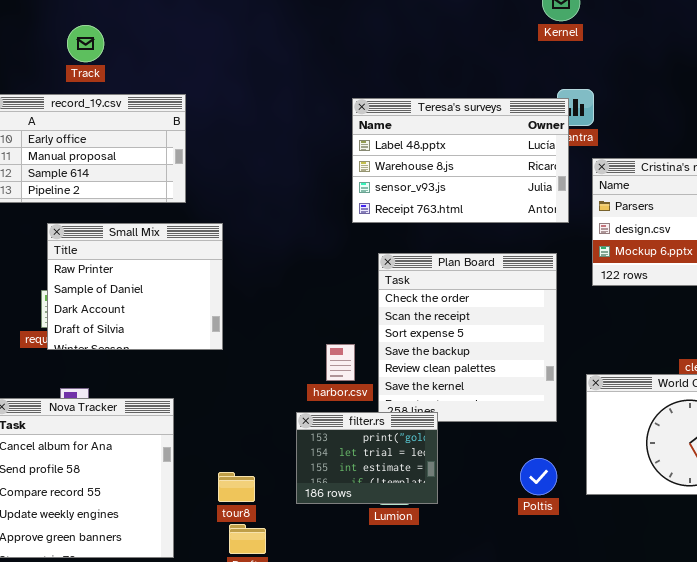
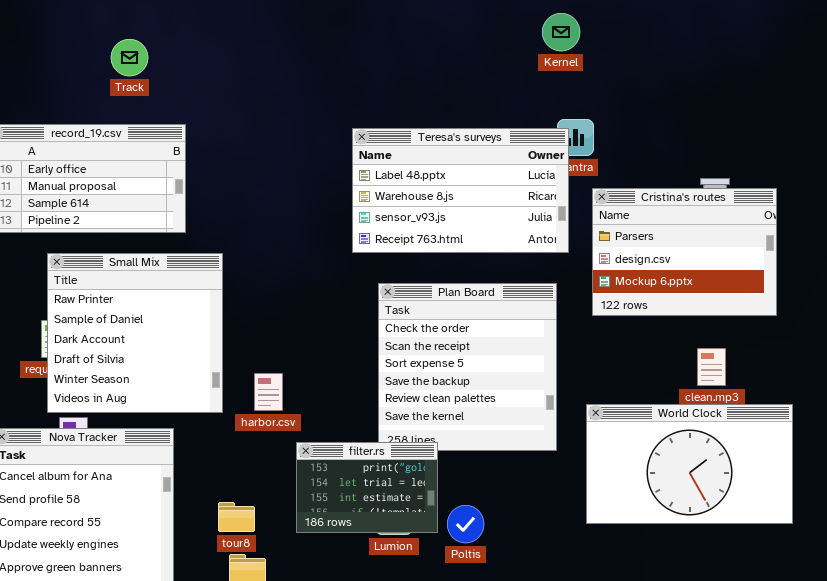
Track: [67,25,104,62] -> [111,39,148,76], moved
Small Mix: [47,223,223,350] -> [47,253,223,413], resized
harbor.csv: [326,344,355,381] -> [254,373,283,411], moved
Poltis: [520,458,557,495] -> [447,505,484,543], moved

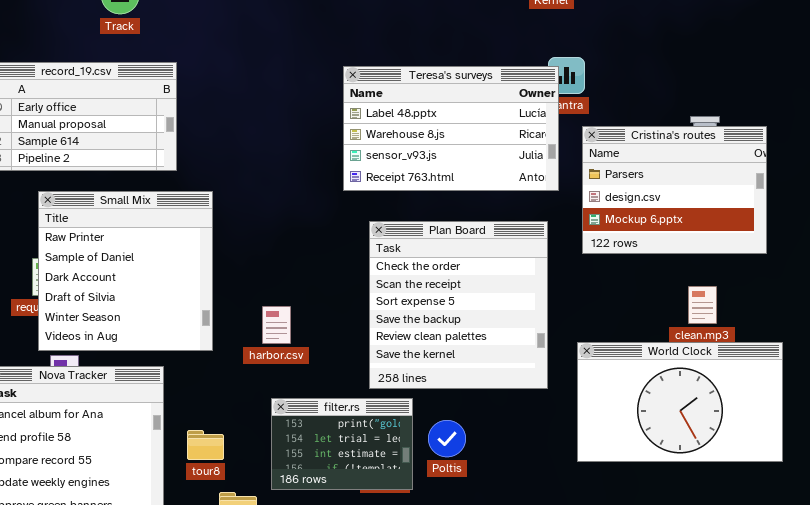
harbor.csv: [254,373,283,411] -> [262,306,291,344], moved
filter.rs: [296,442,438,533] -> [271,398,413,490], moved
tour8: [218,502,255,532] -> [187,430,224,460], moved
Poltis: [447,505,484,543] -> [428,420,466,457], moved

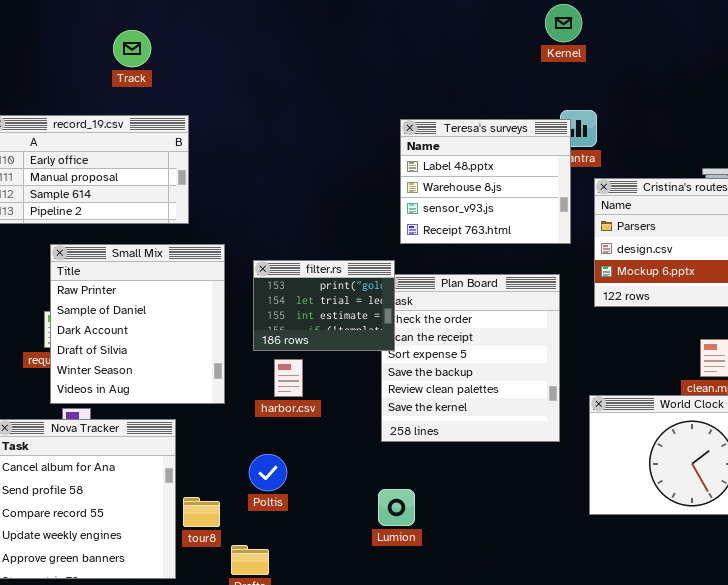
Teresa's surveys: [343,66,559,191] -> [400,119,571,244], resized
filter.rs: [271,398,413,490] -> [253,260,395,351], moved
Poltis: [428,420,466,457] -> [249,454,287,491], moved
tour8: [187,430,224,460] -> [183,497,220,527], moved

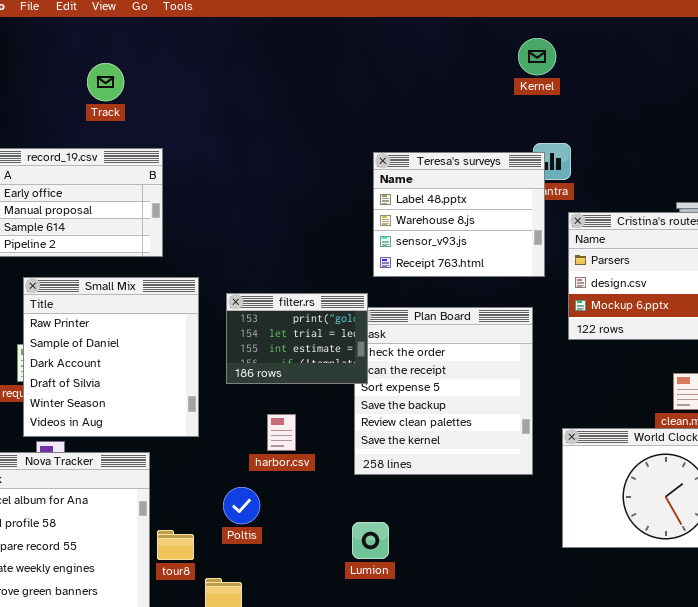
harbor.csv: [274,359,303,397] -> [267,414,296,451], moved

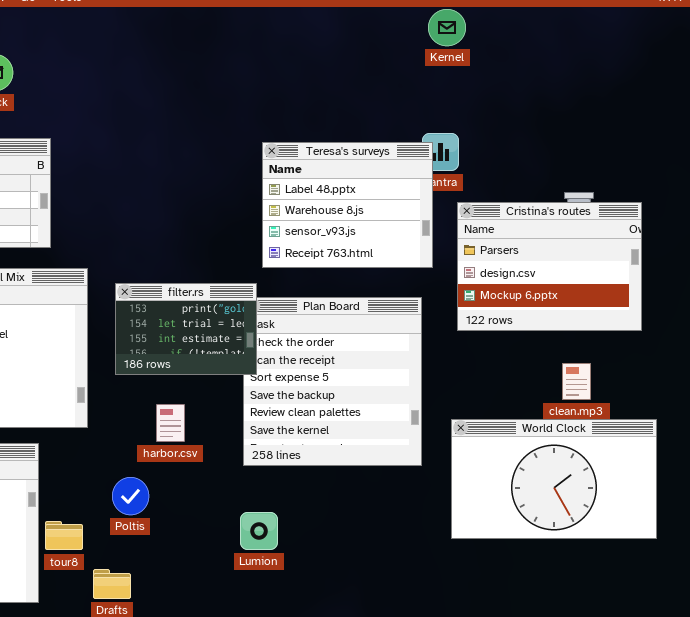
Kernel: [518,38,556,75] -> [428,9,466,46], moved

